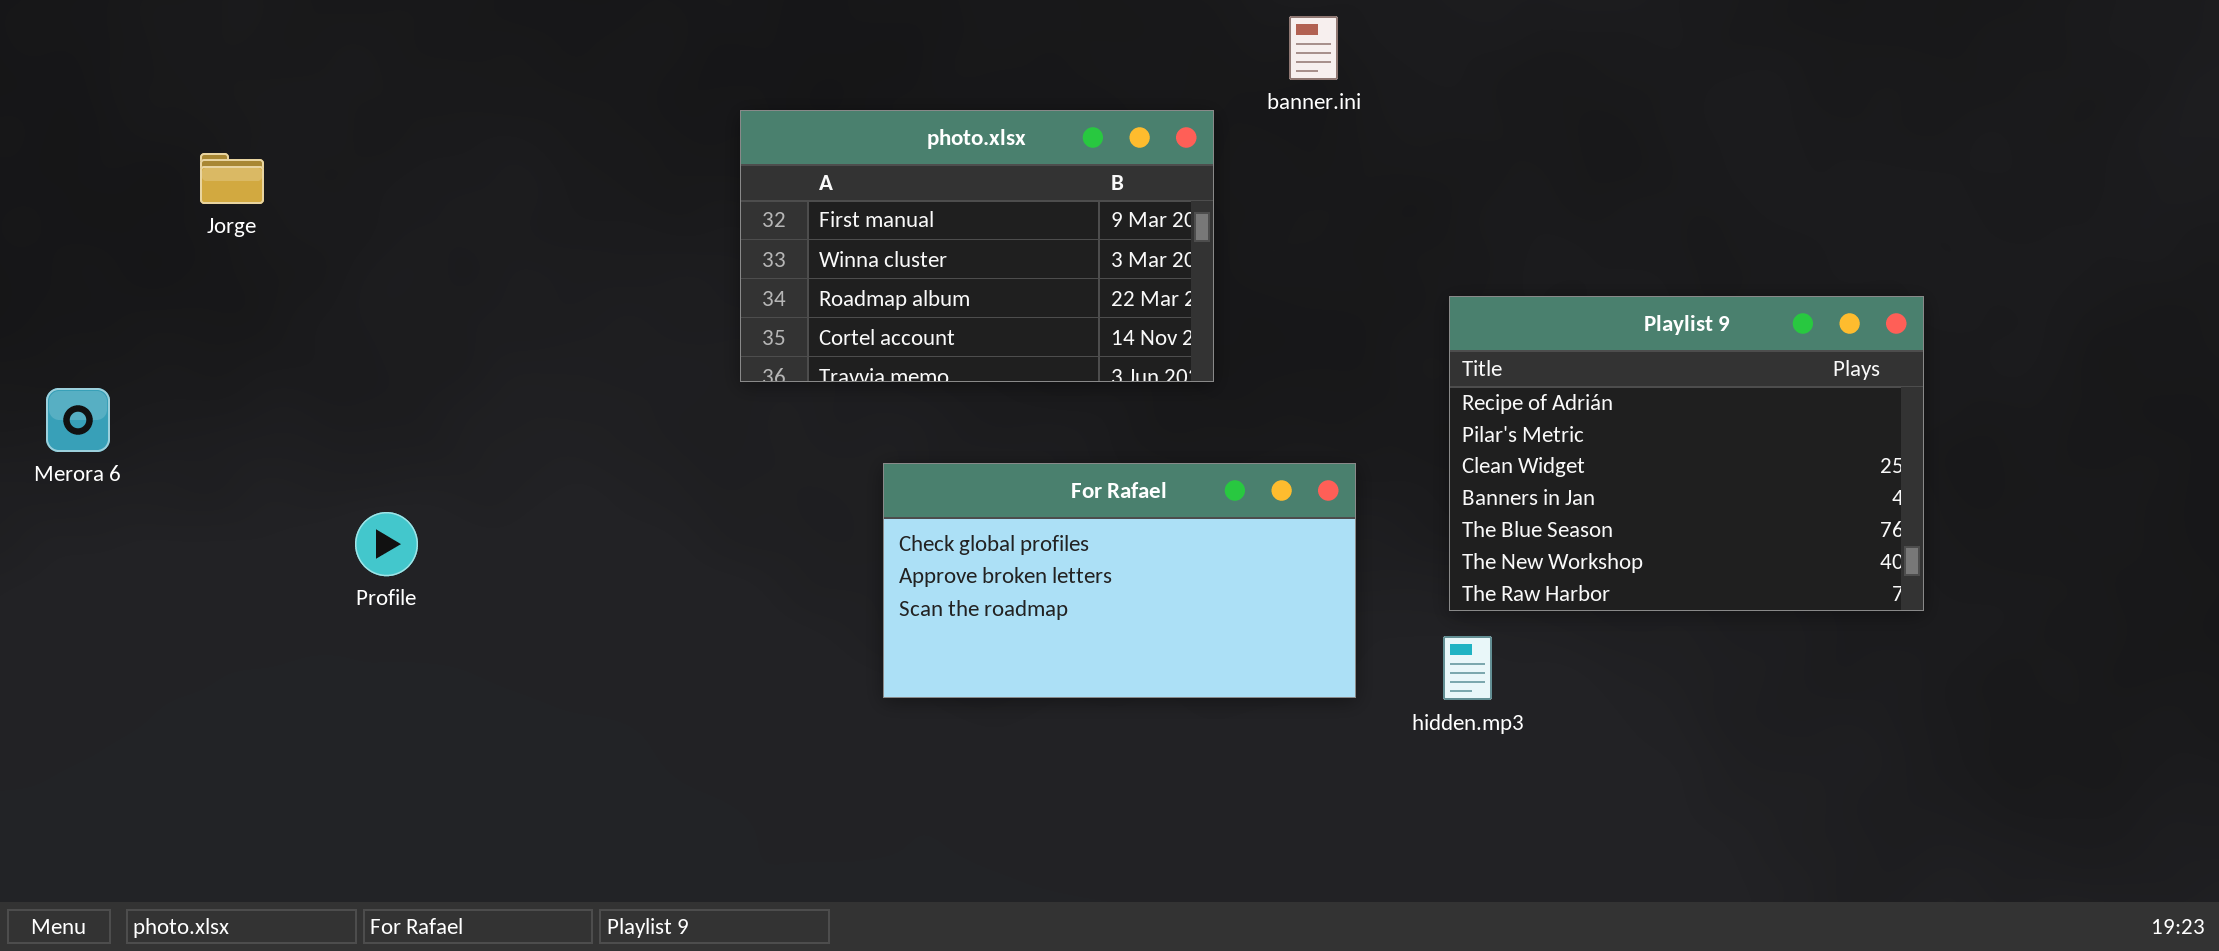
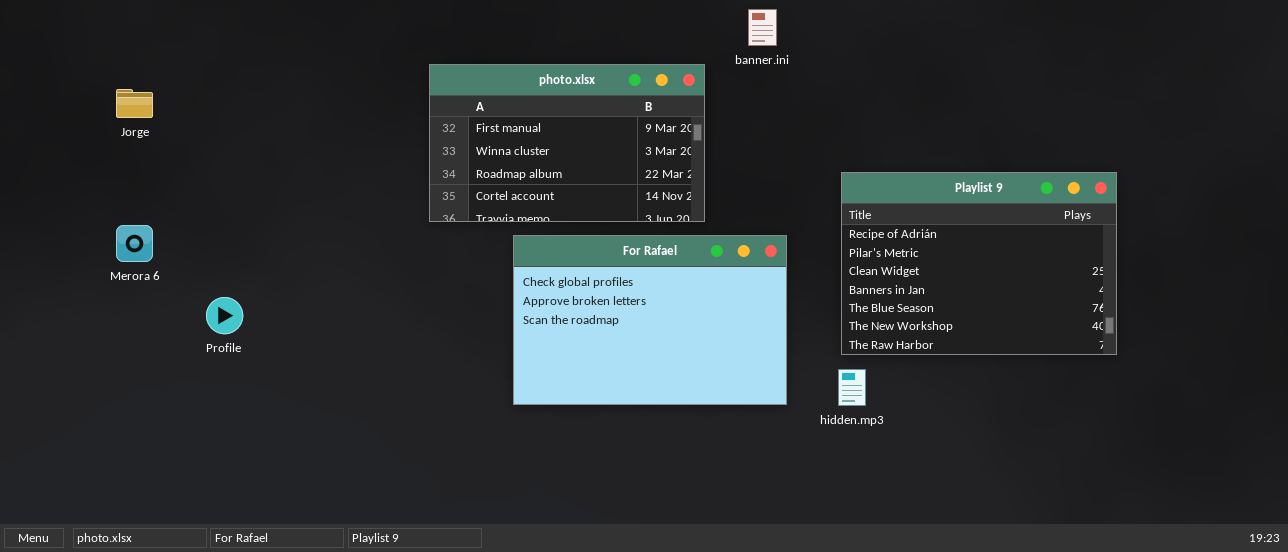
Merora 6: [46,388,110,452] -> [116,225,153,262], moved
For Rafael: [883,463,1356,698] -> [513,235,787,405], resized

